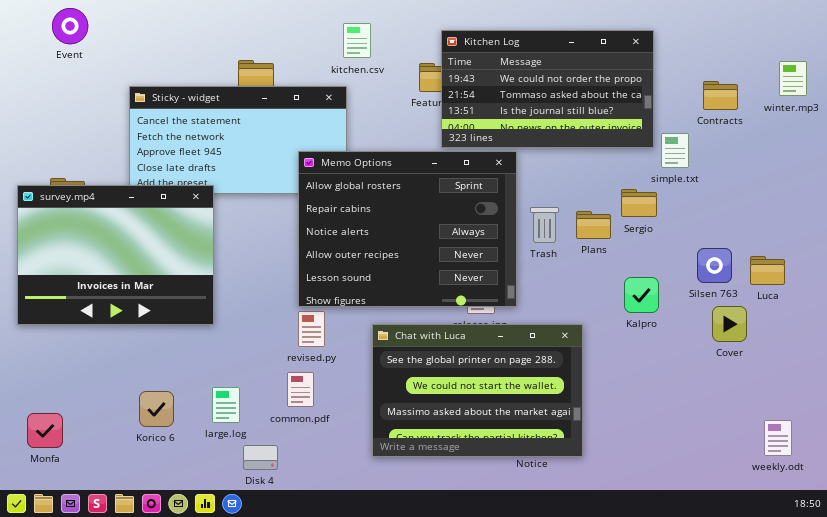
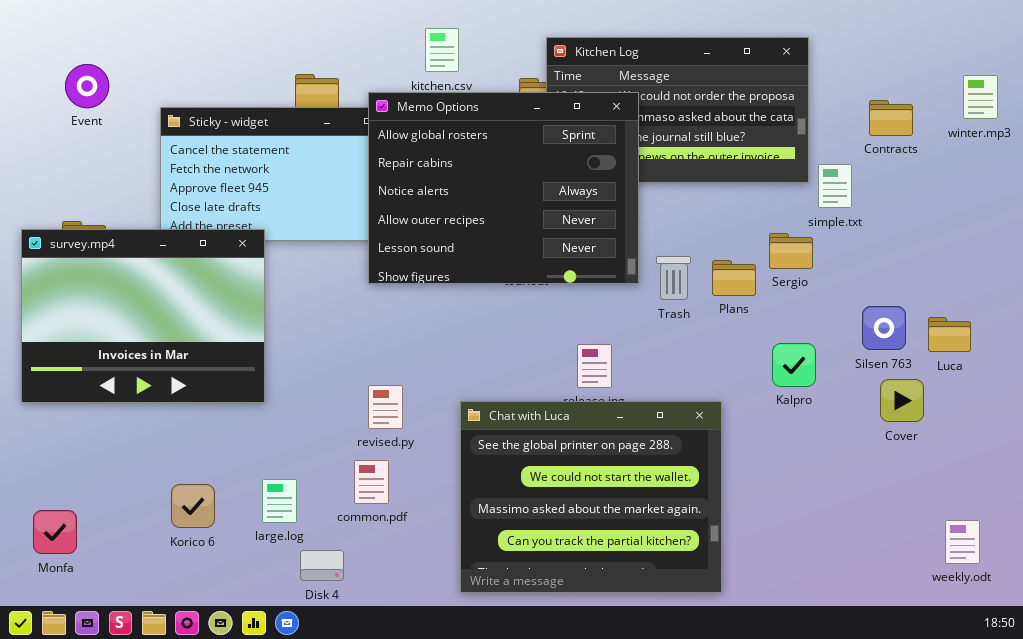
Event: [52,8,88,44] -> [65,64,109,108], moved
Memo Options: [298,151,517,307] -> [368,92,639,284], moved
Chat with Luca: [372,324,583,457] -> [460,401,722,593], resized

